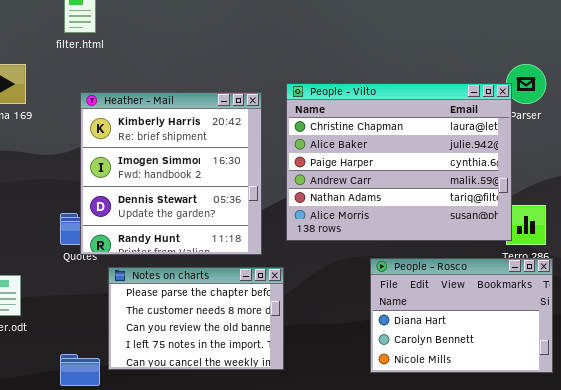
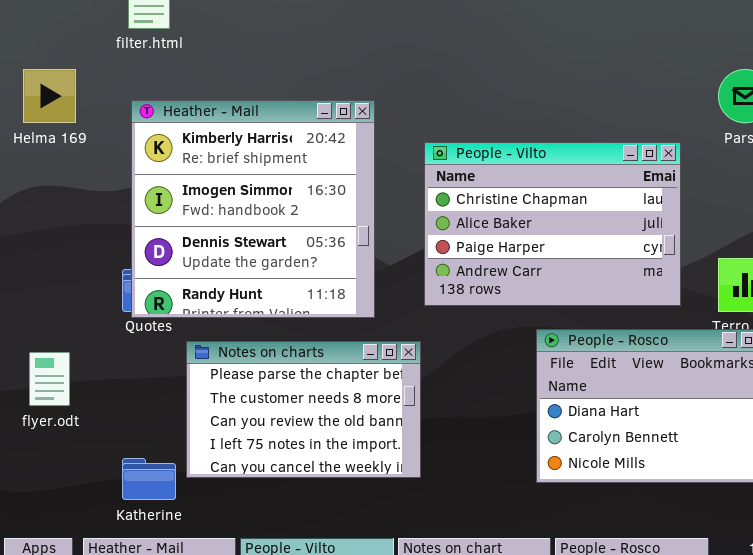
People - Vilto: [286,83,512,241] -> [424,142,681,306], resized
Heather - Mail: [80,92,262,255] -> [131,100,375,318], moved

